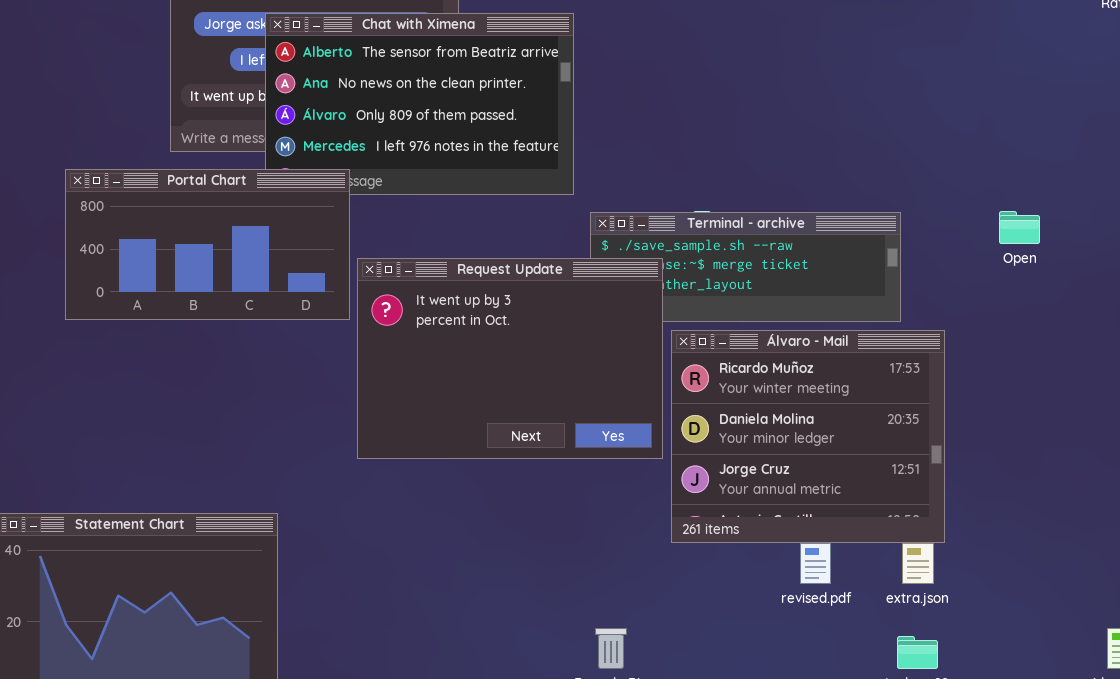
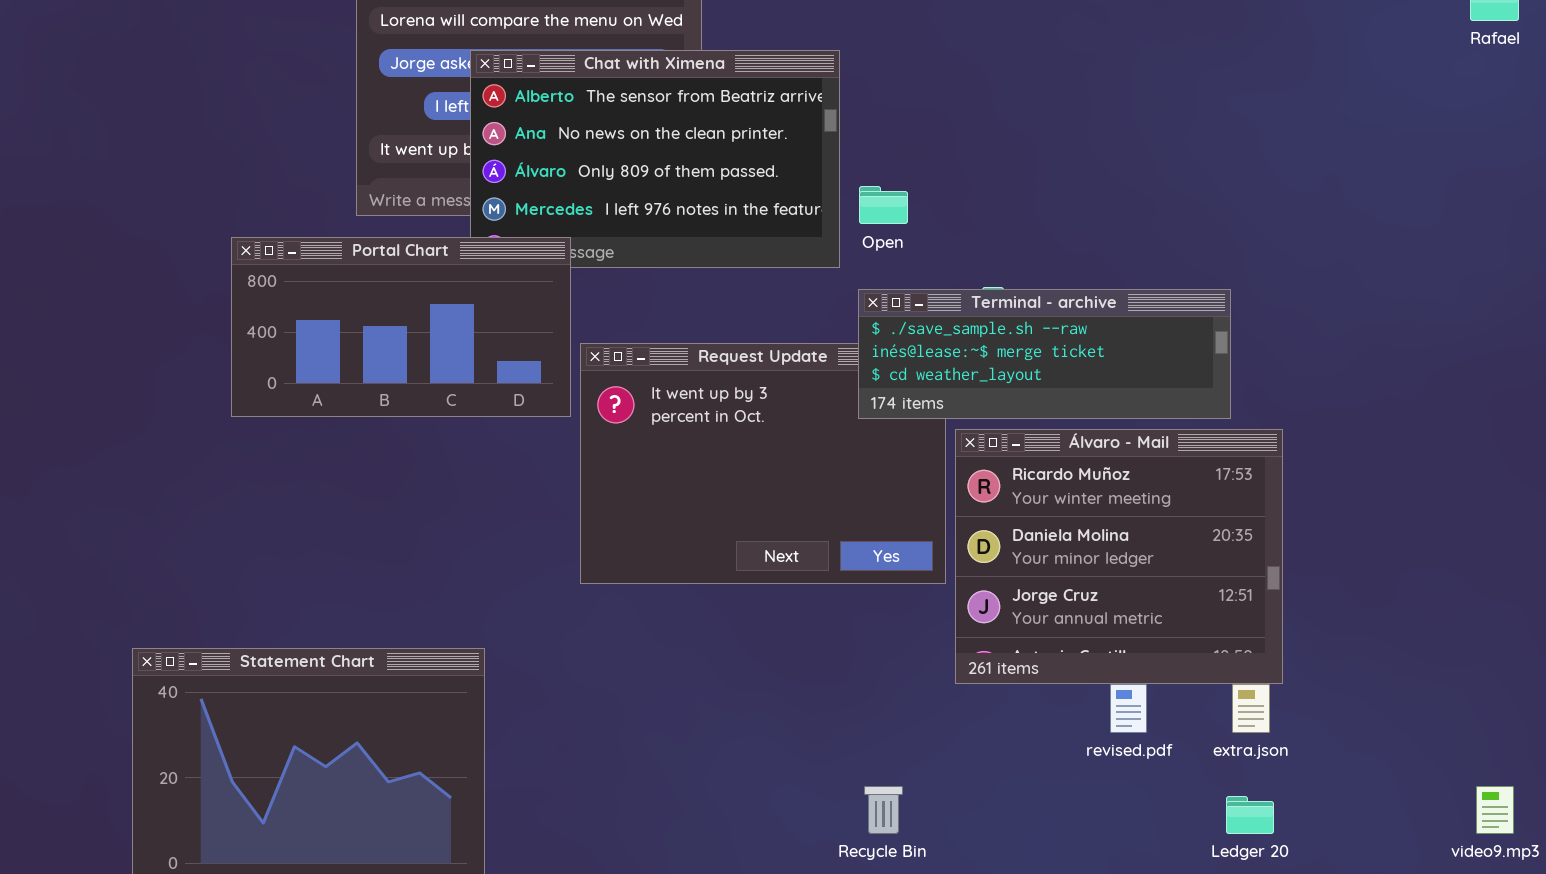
Open: [999,211,1040,244] -> [859,186,908,224], moved
Terminal - archive: [590,212,901,322] -> [858,289,1231,419], raised

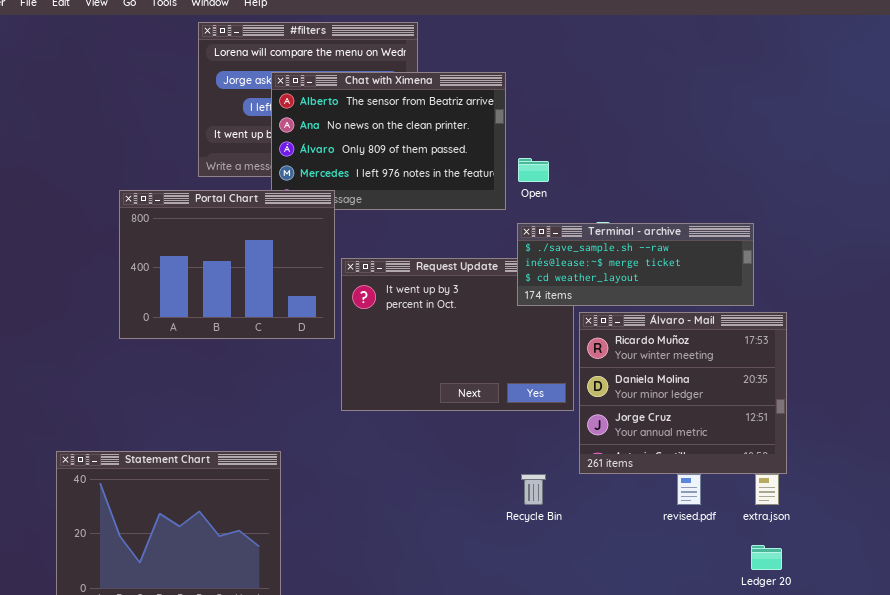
Portal Chart: [231,237,571,417] -> [119,190,335,339], resized
Recycle Bin: [864,786,903,834] -> [521,474,546,505], moved

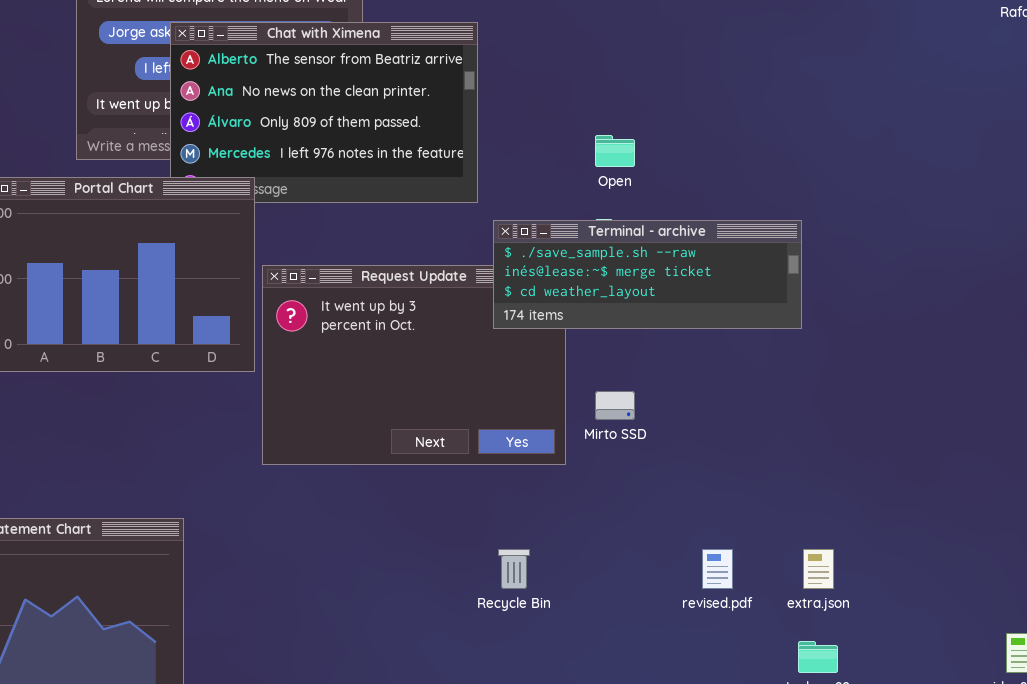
Open: [518,158,549,182] -> [595,135,635,167], moved
Álvaro - Mail: [579,312,787,474] -> none, closed

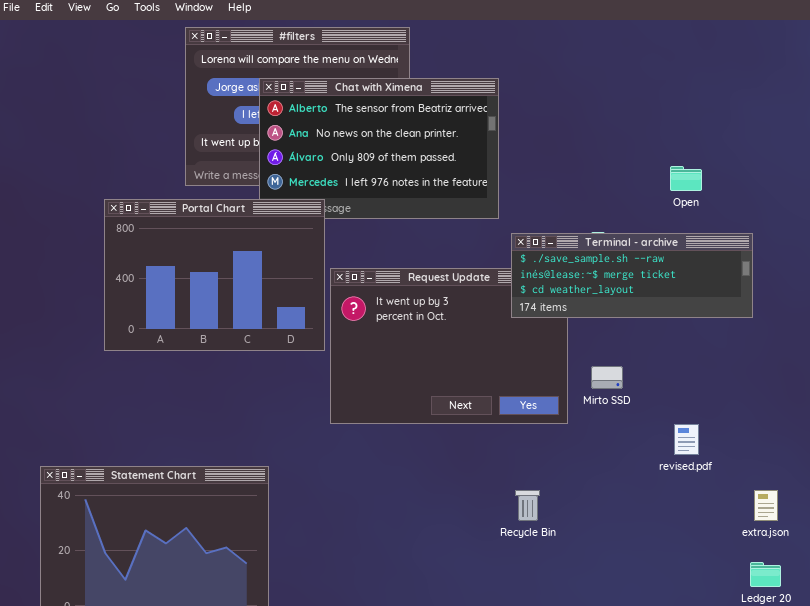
Open: [595,135,635,167] -> [670,166,702,191], moved
revised.pdf: [702,549,733,589] -> [674,424,699,455], moved

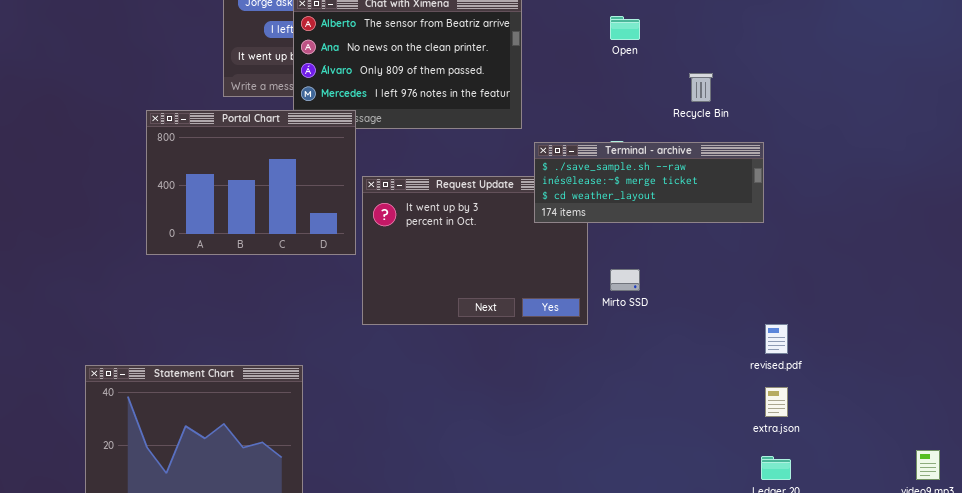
Open: [670,166,702,191] -> [610,16,640,40], moved
revised.pdf: [674,424,699,455] -> [765,324,788,354], moved
Recycle Bin: [515,490,540,521] -> [689,73,713,102], moved

